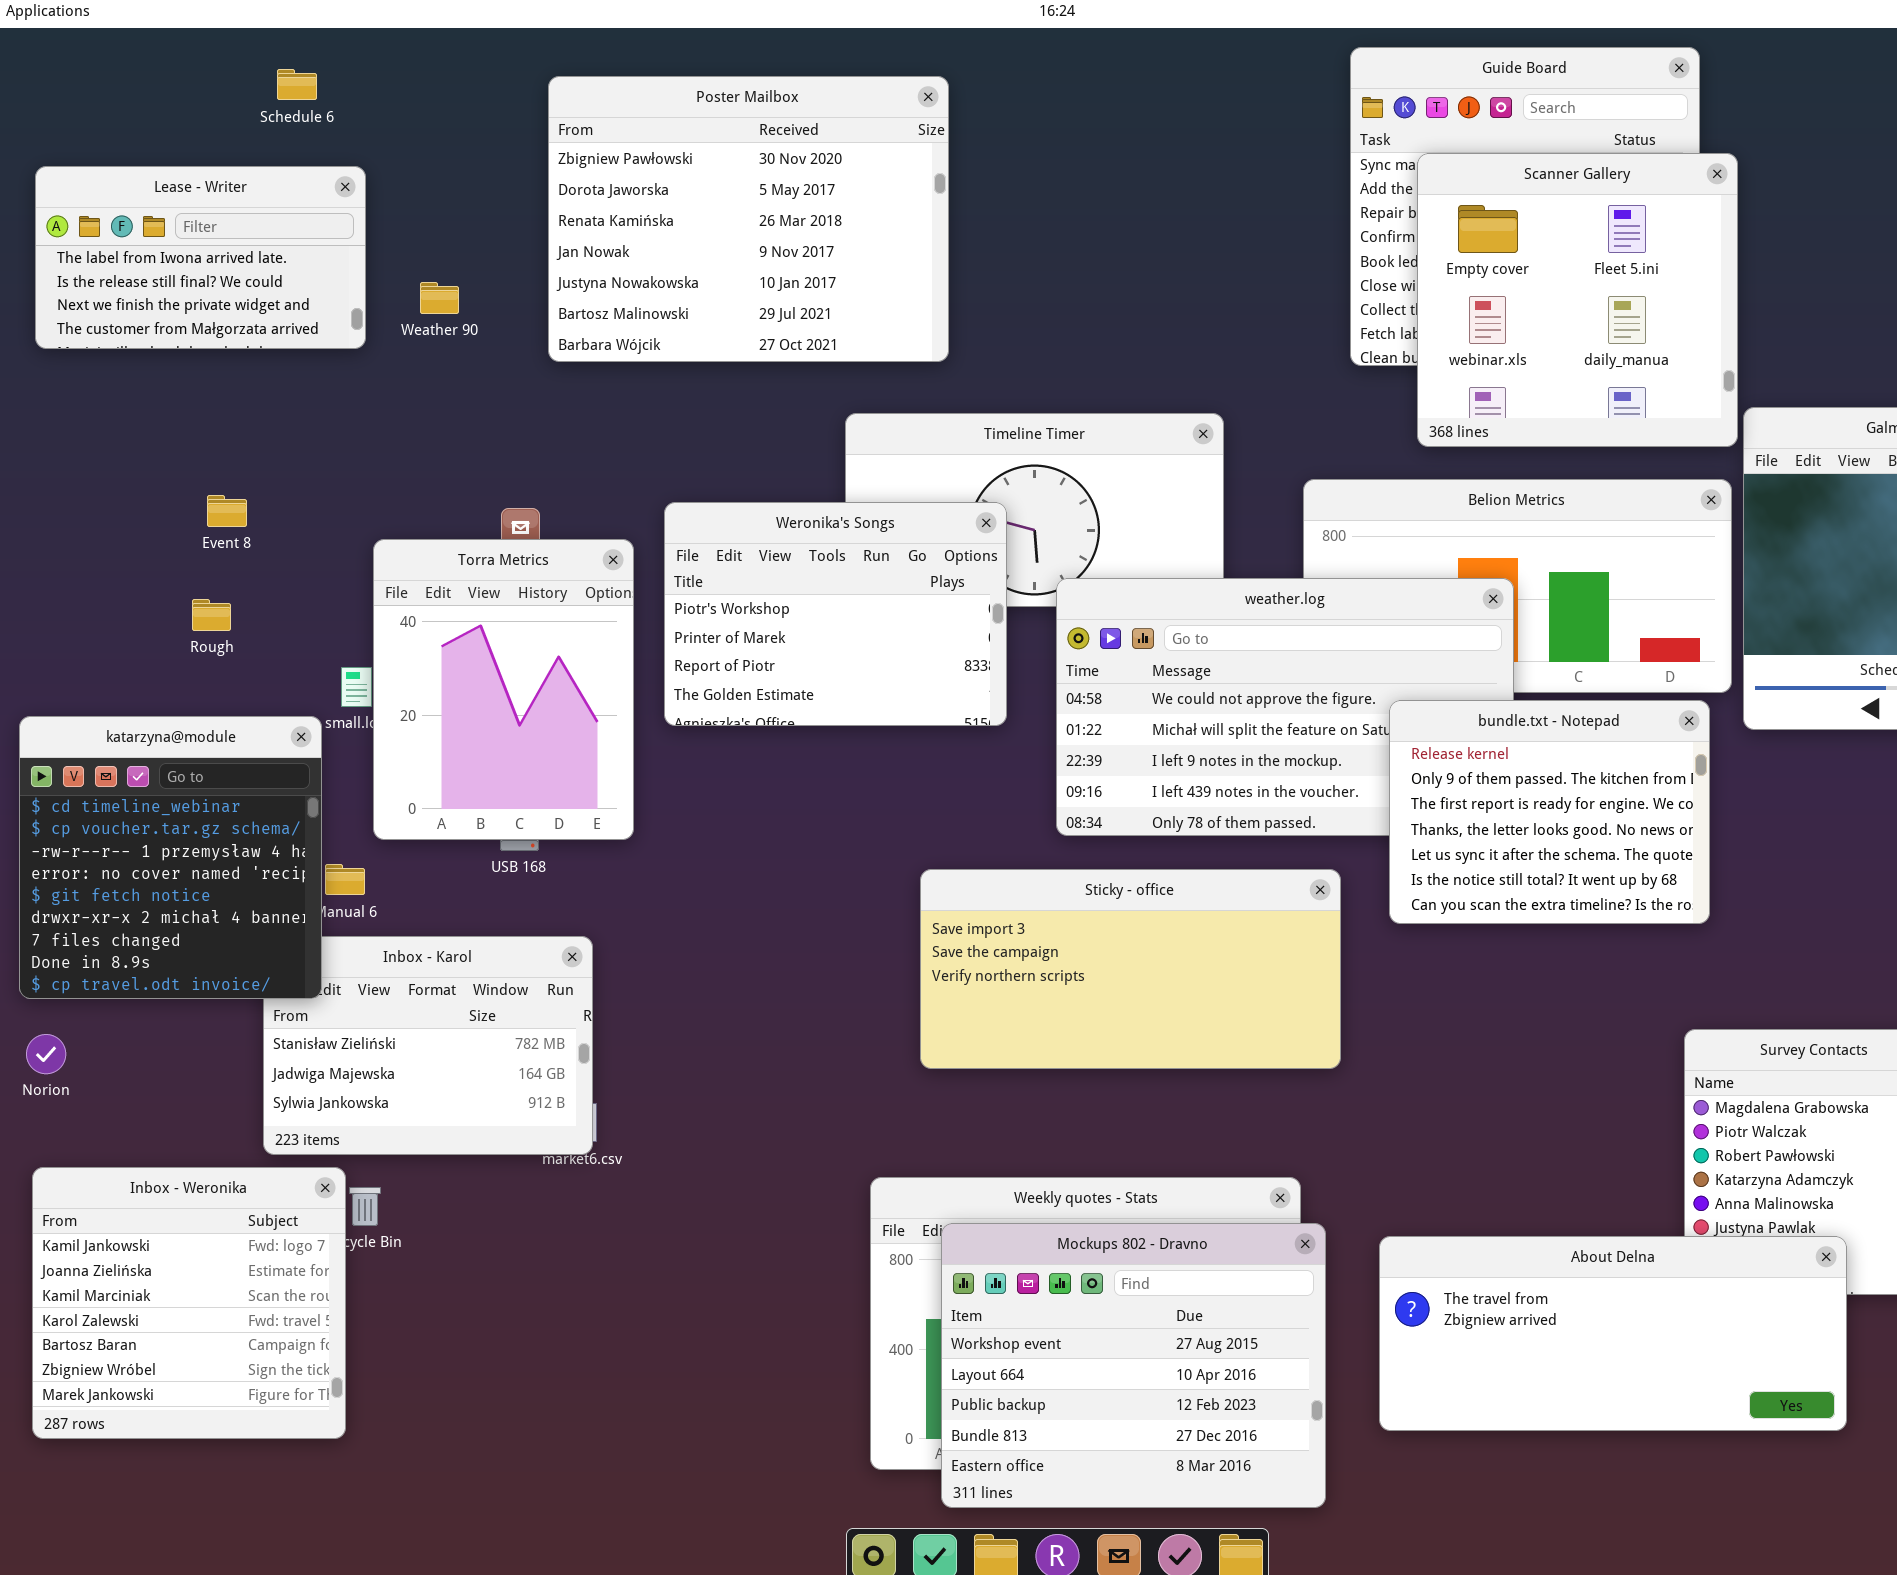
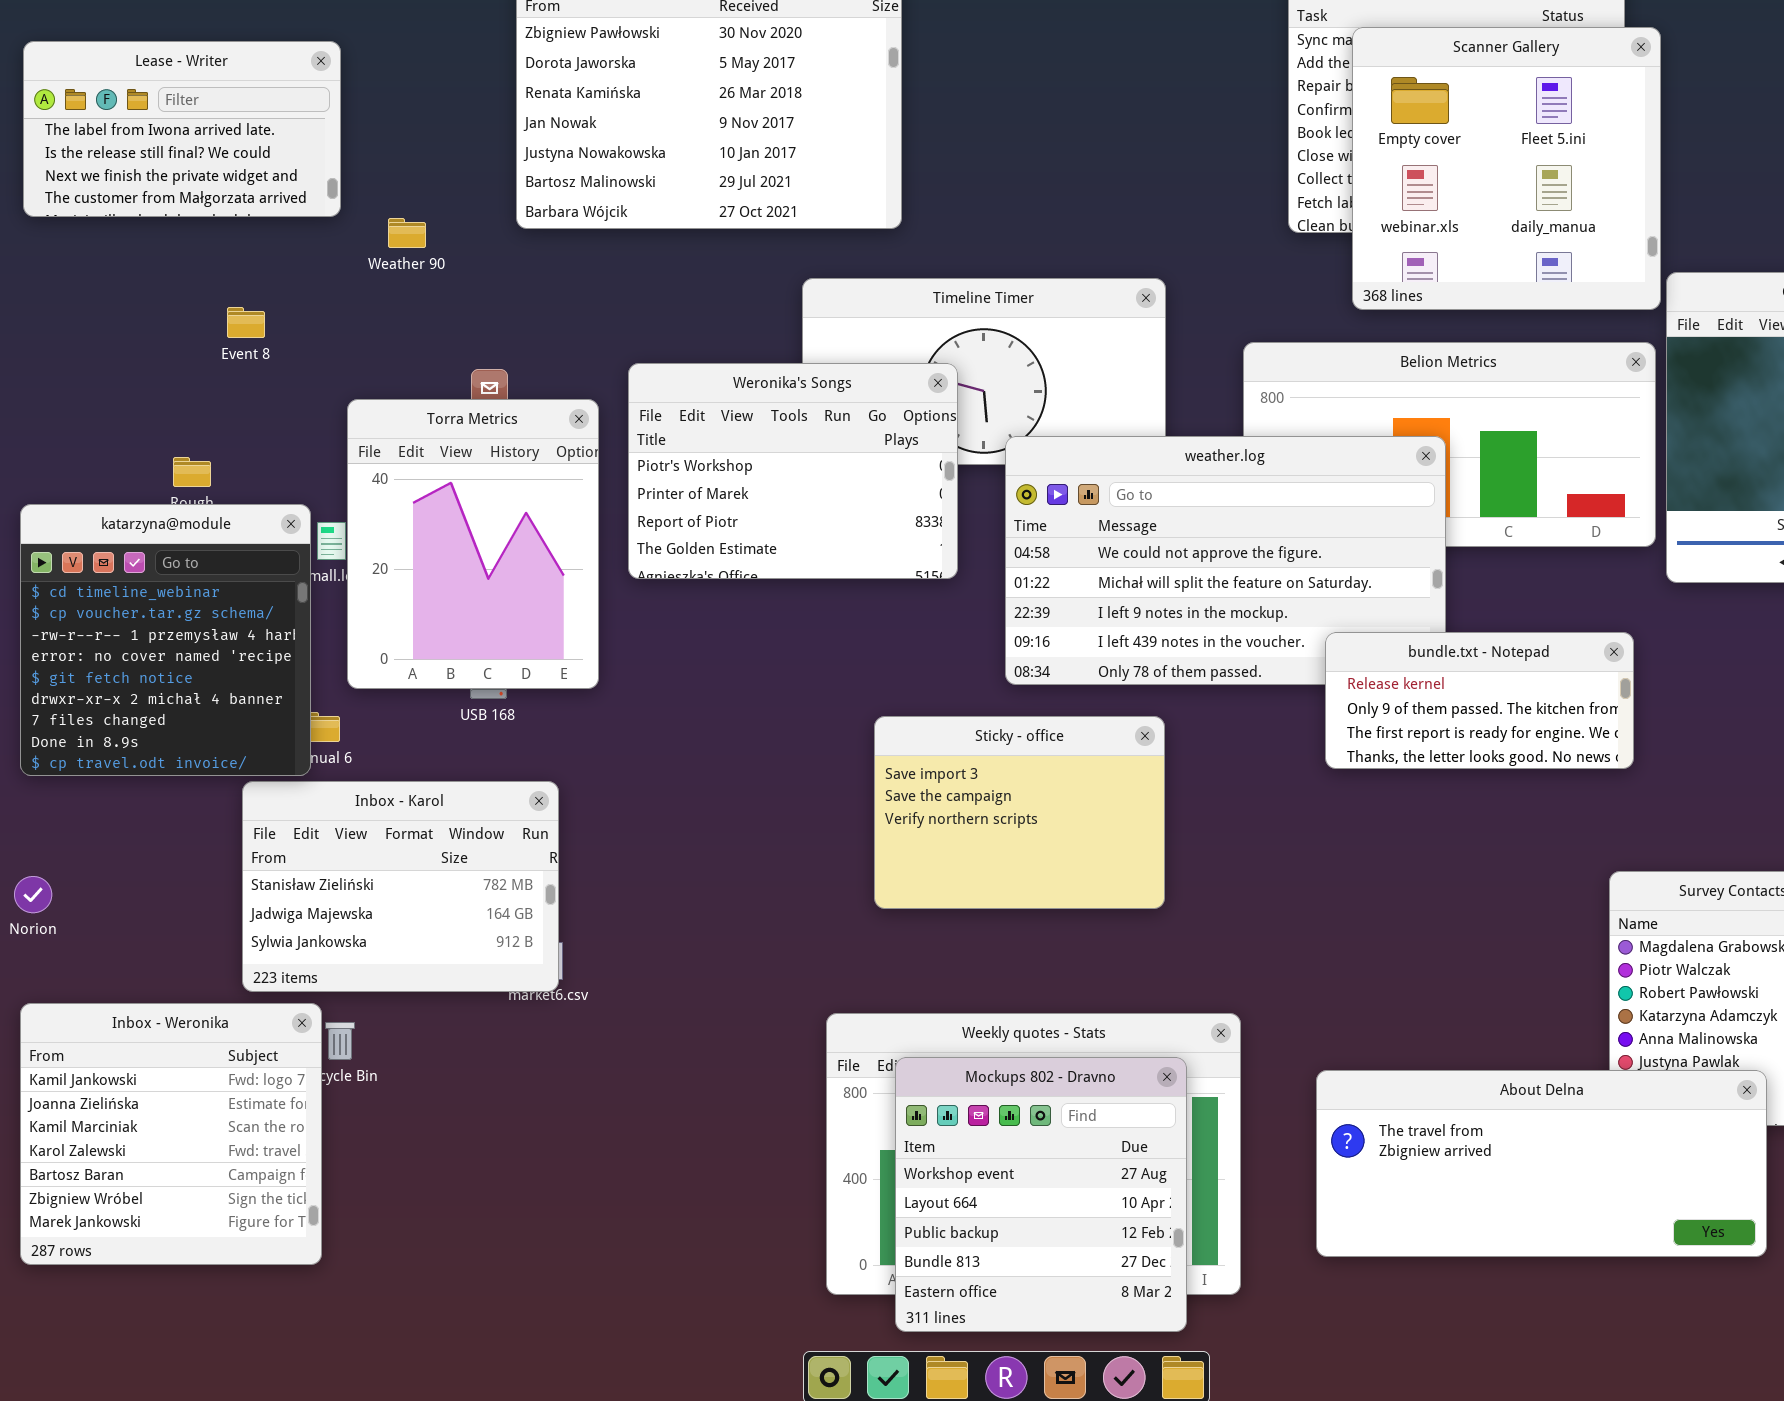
Weather 90: [420,282,459,314] -> [388,218,426,248], moved
Event 8: [207,495,247,527] -> [227,307,265,338], moved
bundle.txt - Notepad: [1389,700,1710,924] -> [1325,632,1634,769], resized
katarzyna@module: [19,716,322,999] -> [20,504,311,776], moved
Sticky - office: [920,869,1341,1069] -> [874,716,1165,909], resized
Mockups 802 - Dravno: [941,1223,1326,1508] -> [895,1057,1187,1332], resized

